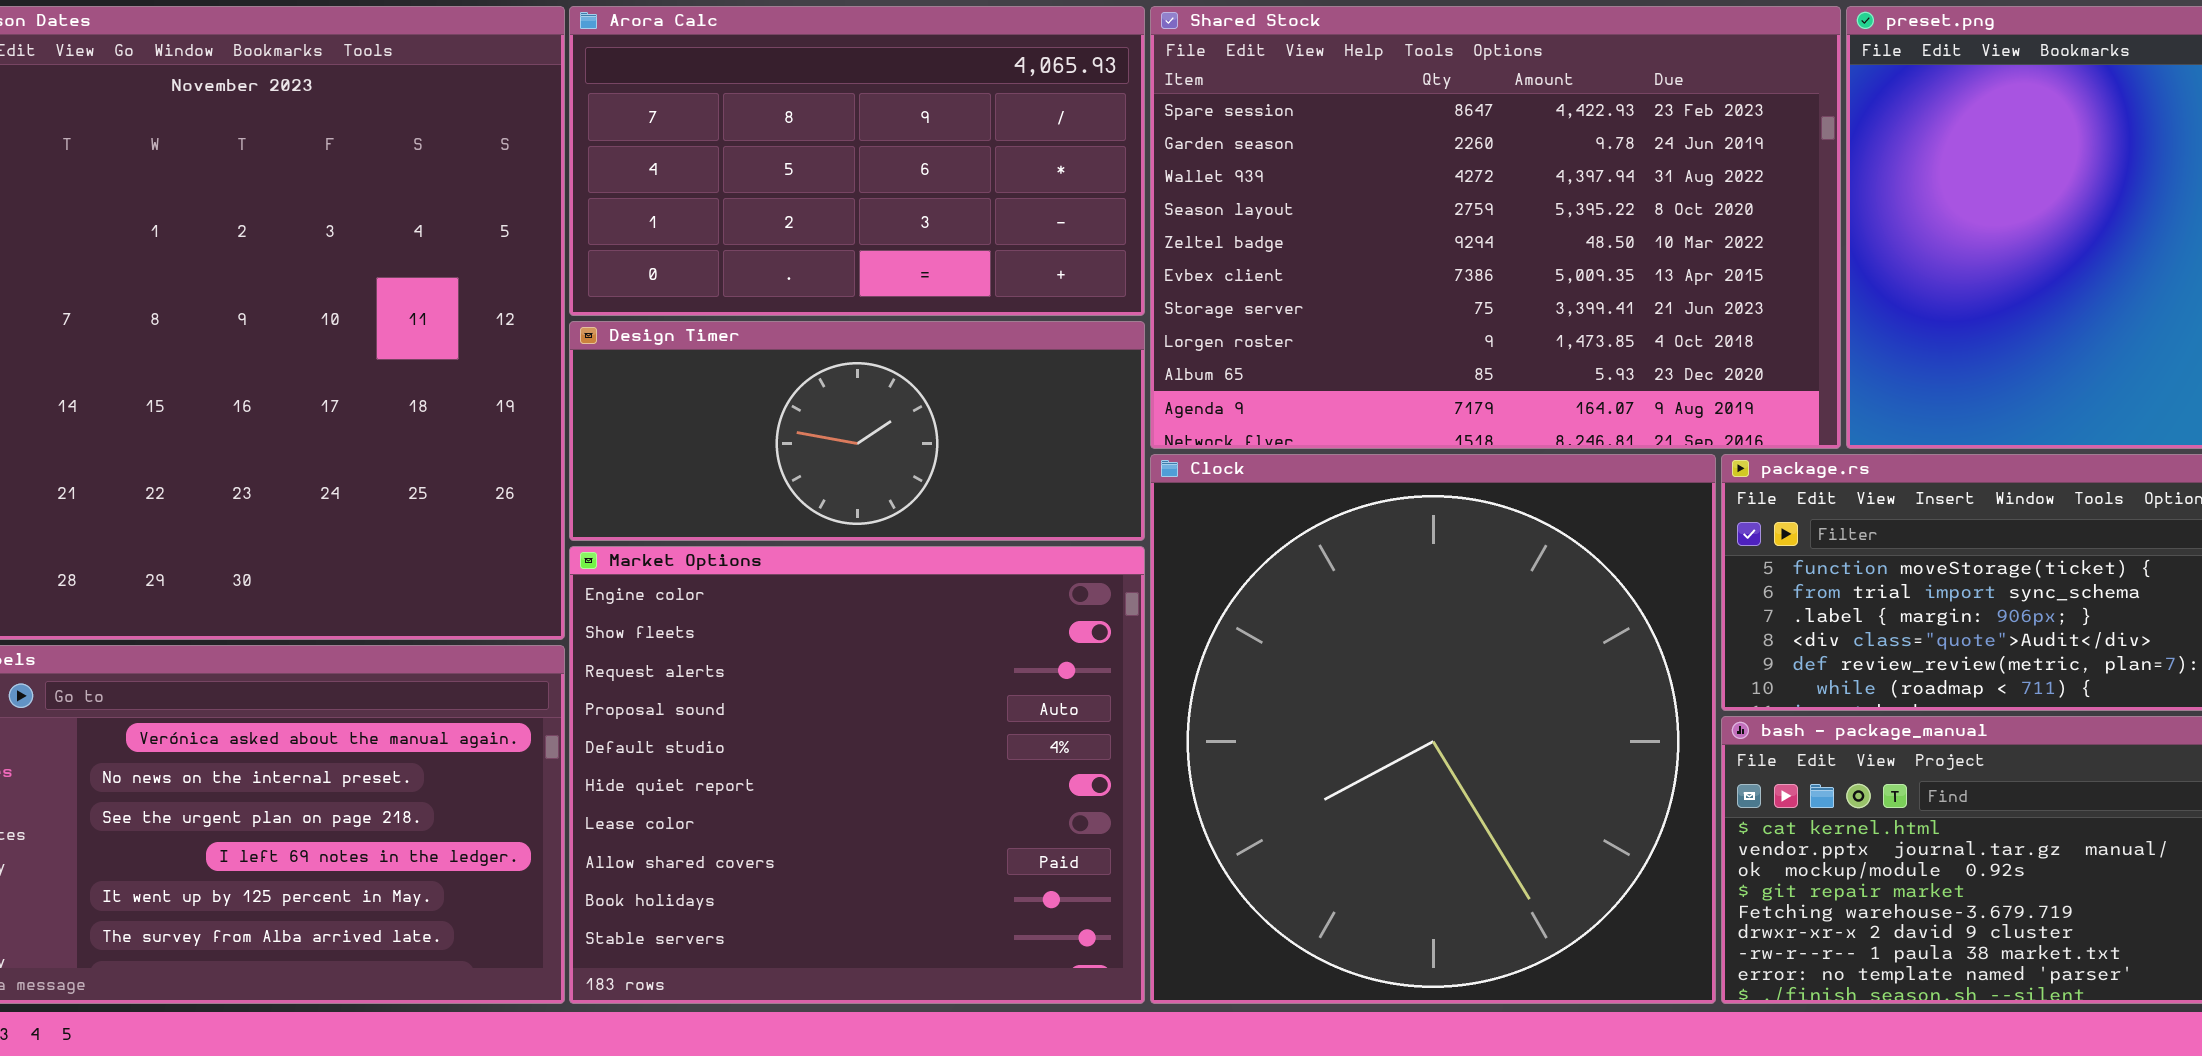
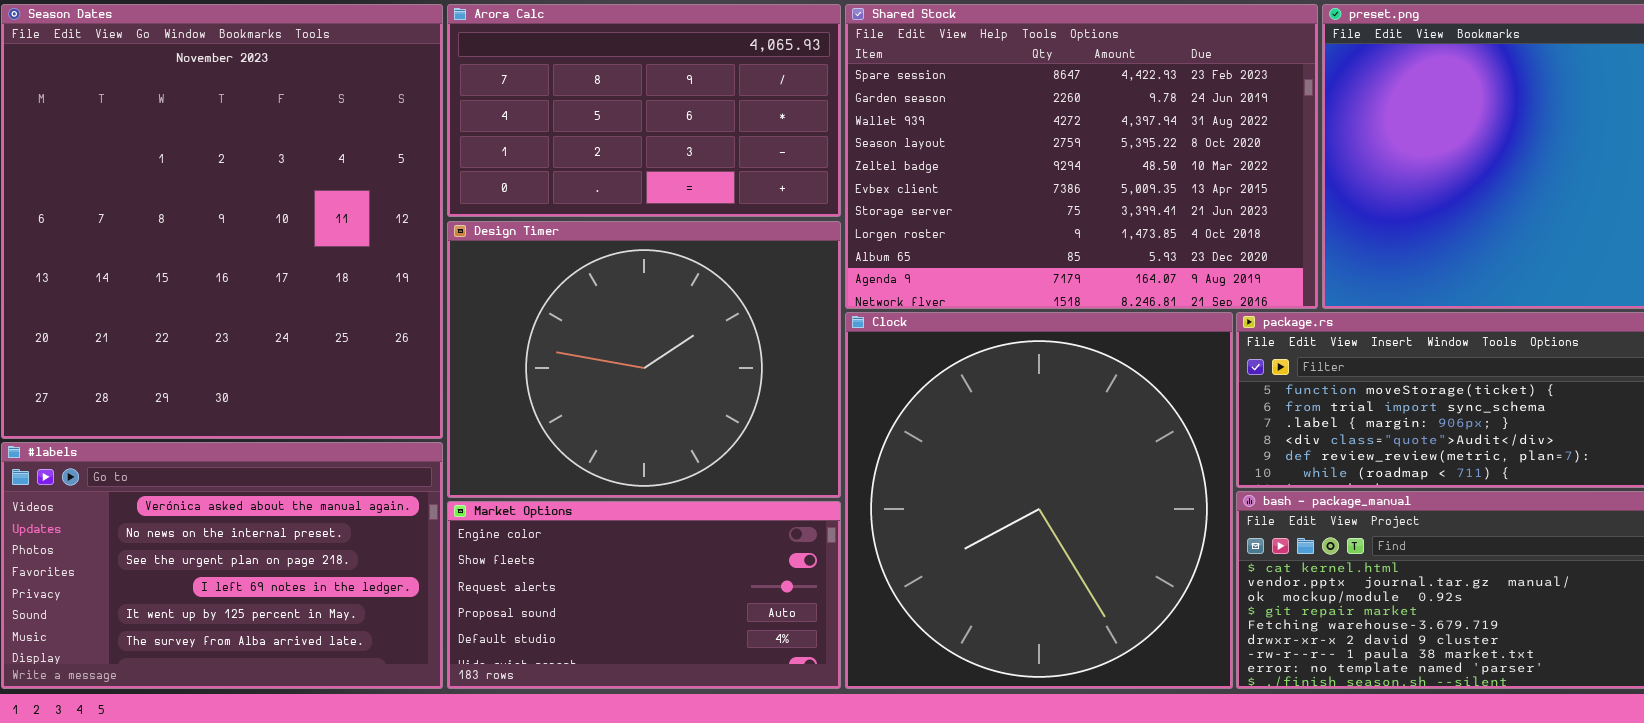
Design Timer: [569,321,1145,541] -> [447,221,841,498], resized
Market Options: [569,546,1145,1004] -> [447,501,841,689], resized

